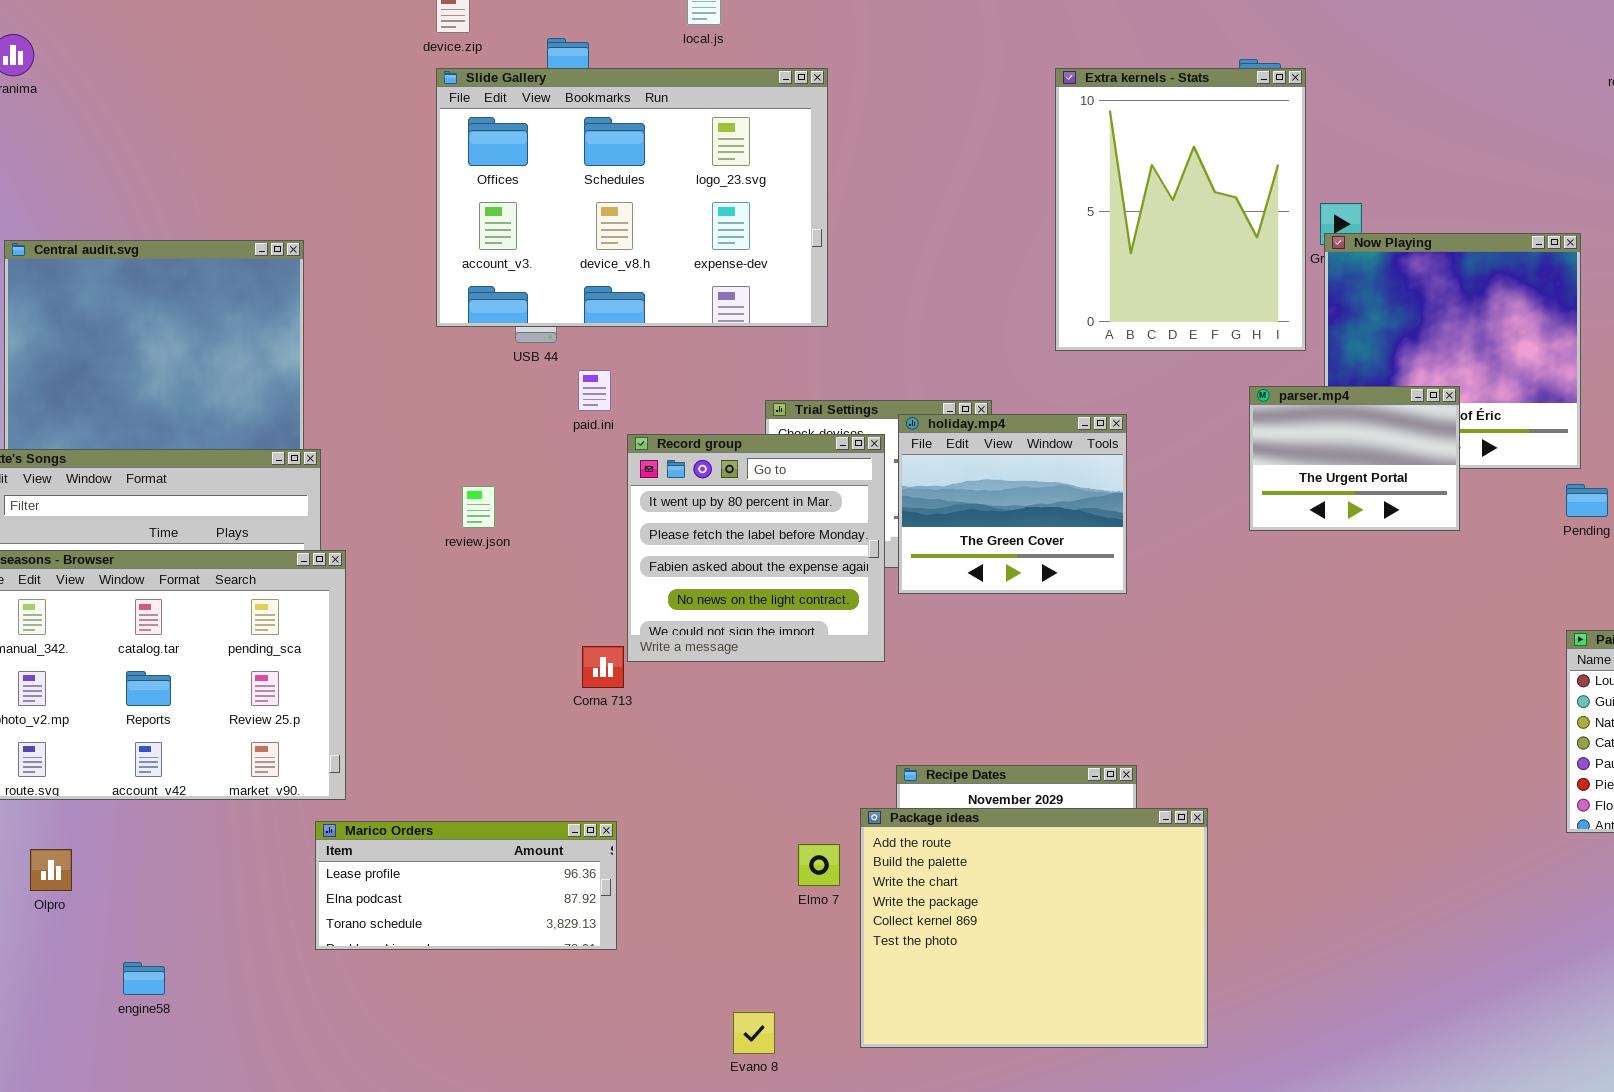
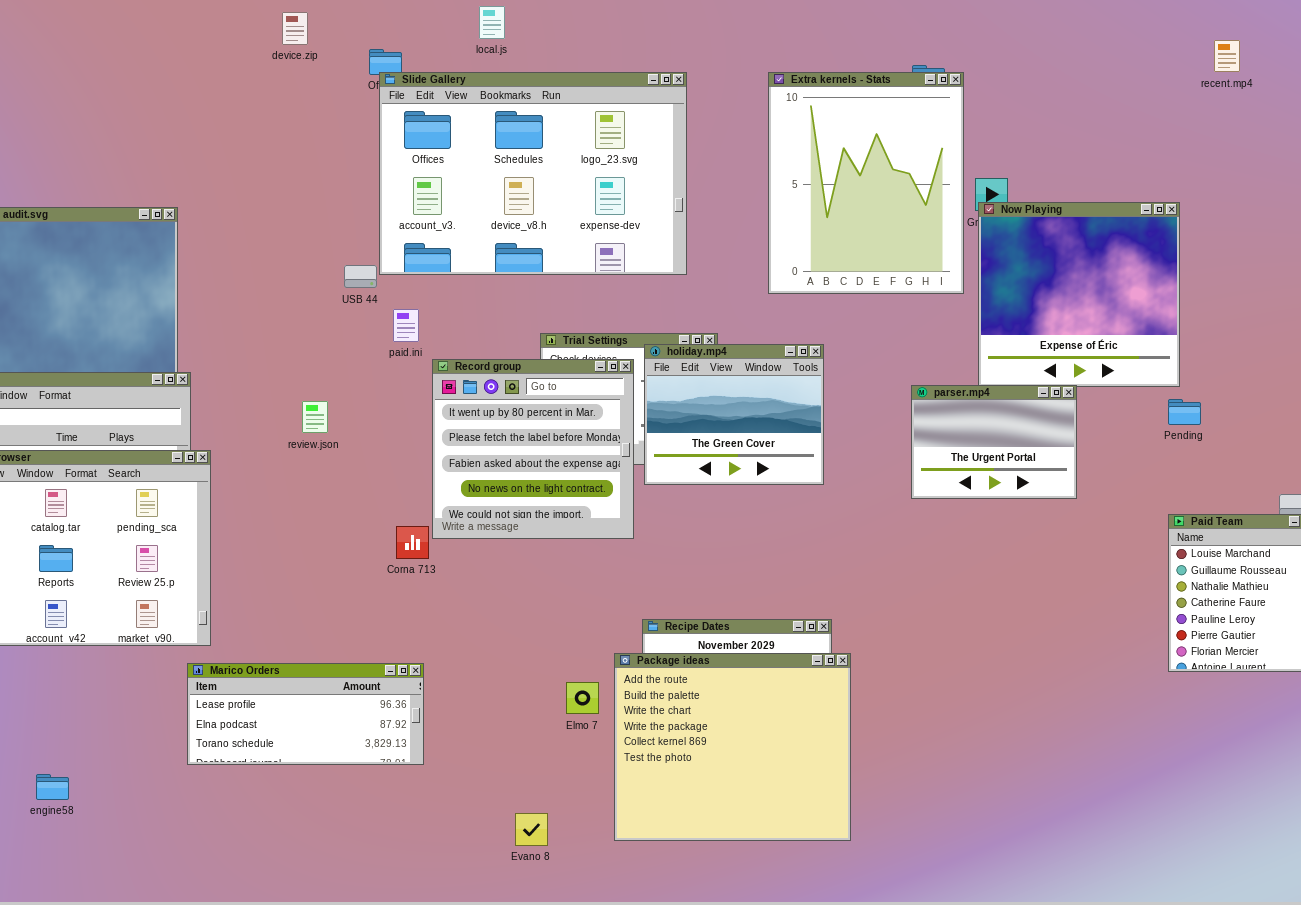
Slide Gallery: [436,68,828,327] -> [379,72,687,275], moved
parser.mp4: [1249,386,1460,531] -> [911,385,1077,499], moved
Package ideas: [860,808,1208,1048] -> [614,653,851,841], resized

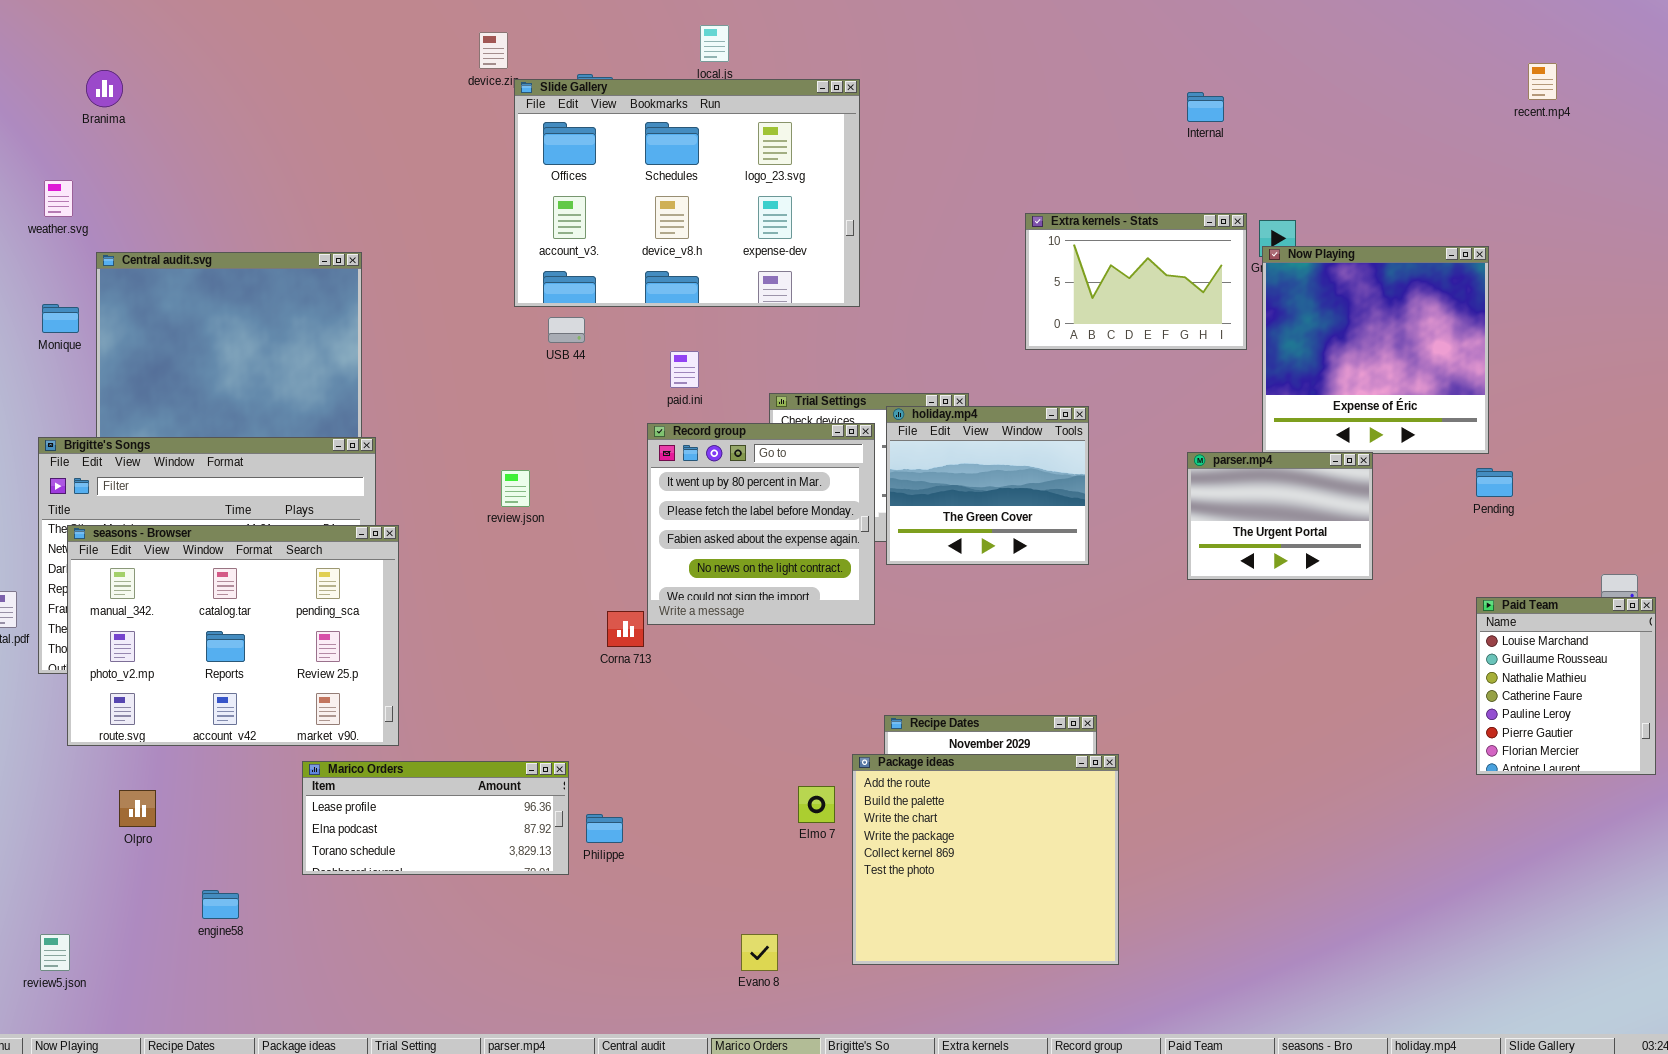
Slide Gallery: [379,72,687,275] -> [514,79,860,307], moved
Extra kernels - Stats: [768,72,964,294] -> [1025,213,1247,350], resized
paid.ini: [393,309,419,342] -> [670,351,699,388], moved
Marico Orders: [187,663,424,765] -> [302,761,569,875], moved

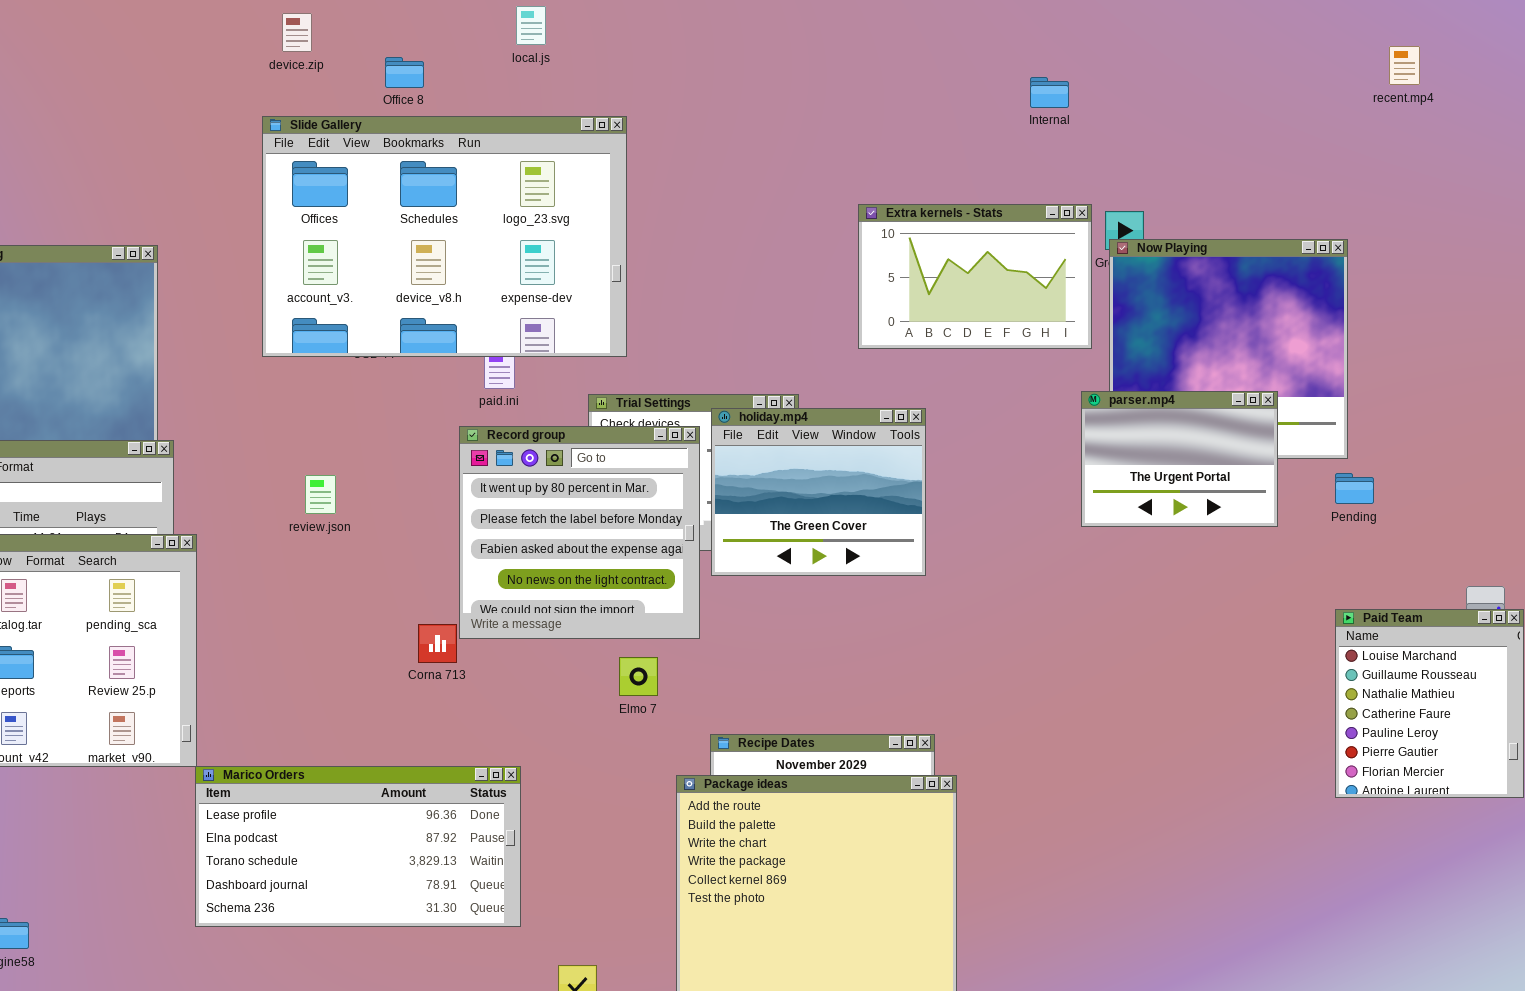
Slide Gallery: [514,79,860,307] -> [262,116,627,357], moved
parser.mp4: [1187,452,1373,580] -> [1081,391,1278,527], moved
Marico Orders: [302,761,569,875] -> [195,766,521,927], moved, resized
Elmo 7: [798,786,835,823] -> [619,657,658,696], moved

